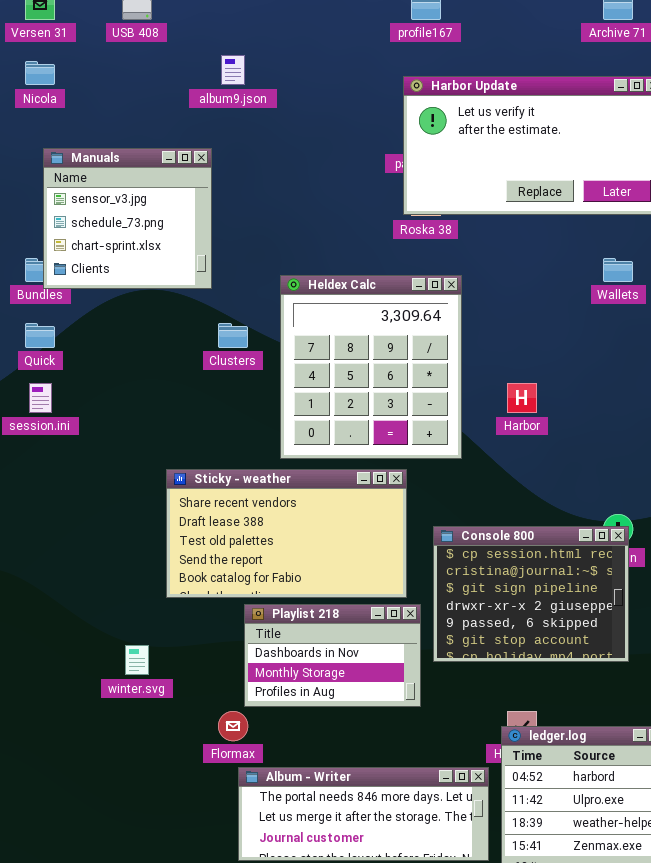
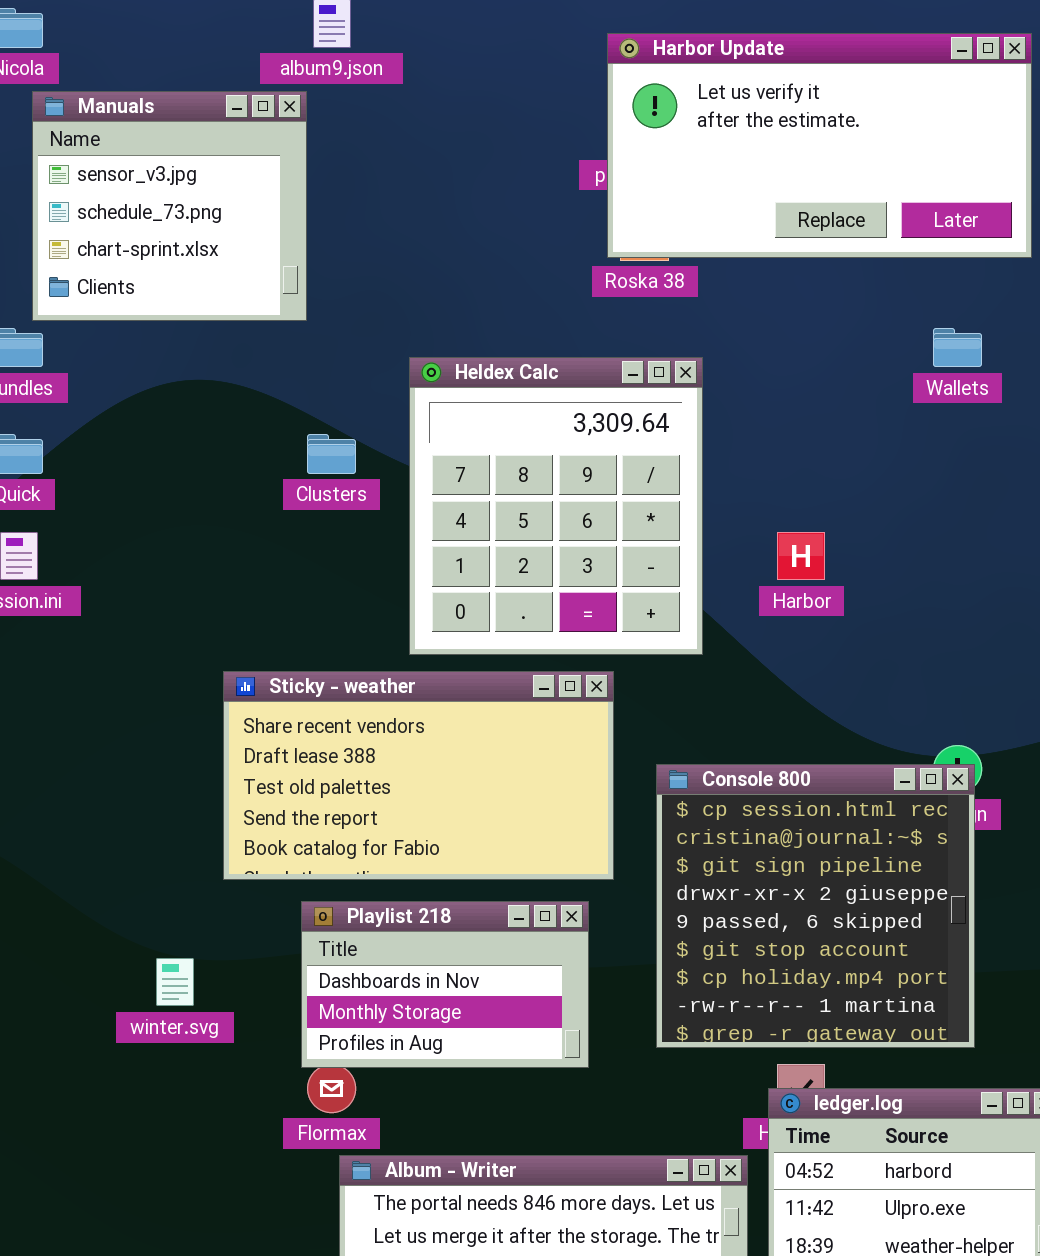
Manuals: [43,148,212,289] -> [32,91,307,321], moved
Console 800: [433,526,629,662] -> [656,764,975,1048], resized
Playlist 218: [244,604,421,707] -> [301,901,589,1068], moved

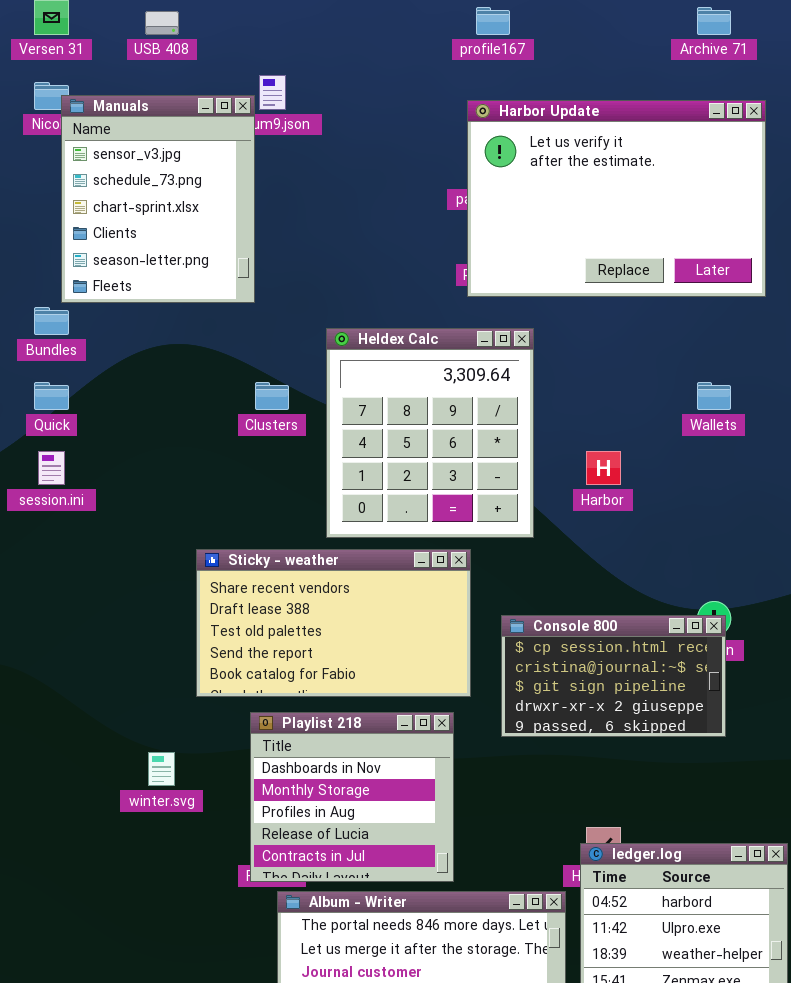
Harbor Update: [607,33,1032,258] -> [467,100,766,297], resized
Manuals: [32,91,307,321] -> [61,95,255,303], resized
Wallets: [933,328,982,367] -> [697,382,731,410], moved
Console 800: [656,764,975,1048] -> [501,615,726,737], resized
Playlist 218: [301,901,589,1068] -> [250,712,454,882], resized

